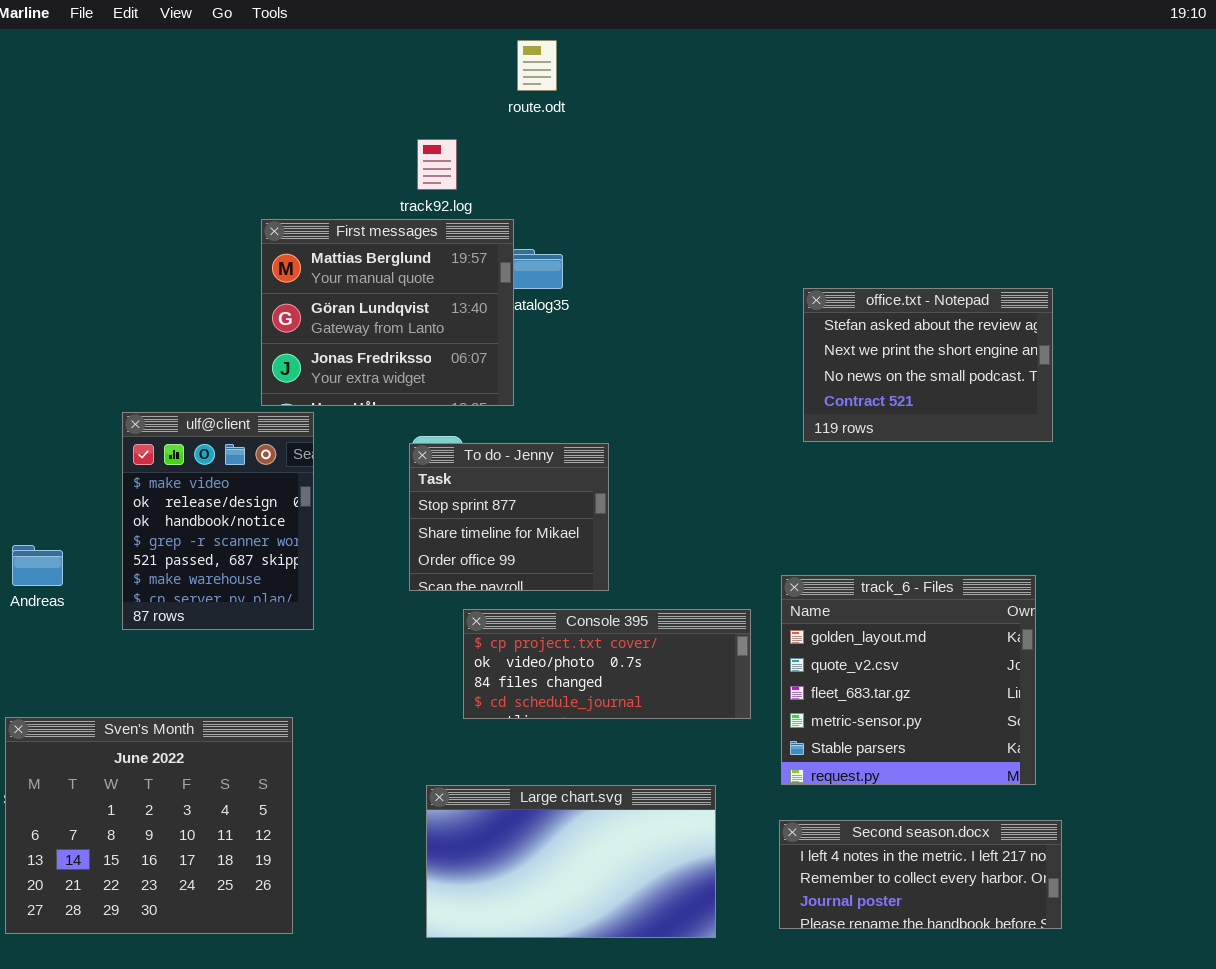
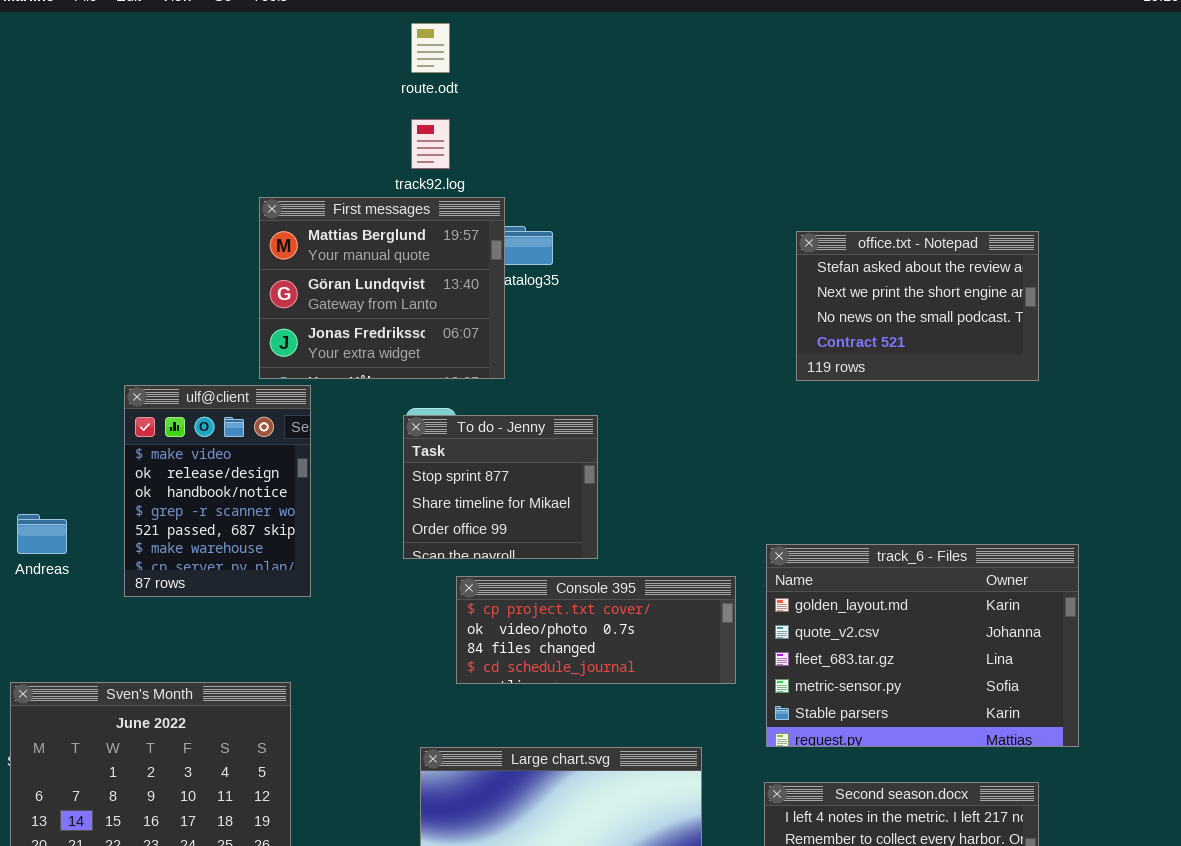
route.odt: [517,40,557,91] -> [411,23,450,73], moved
office.txt - Notepad: [803,288,1053,442] -> [796,231,1039,381], moved
track_6 - Files: [781,575,1036,785] -> [766,544,1079,747], resized

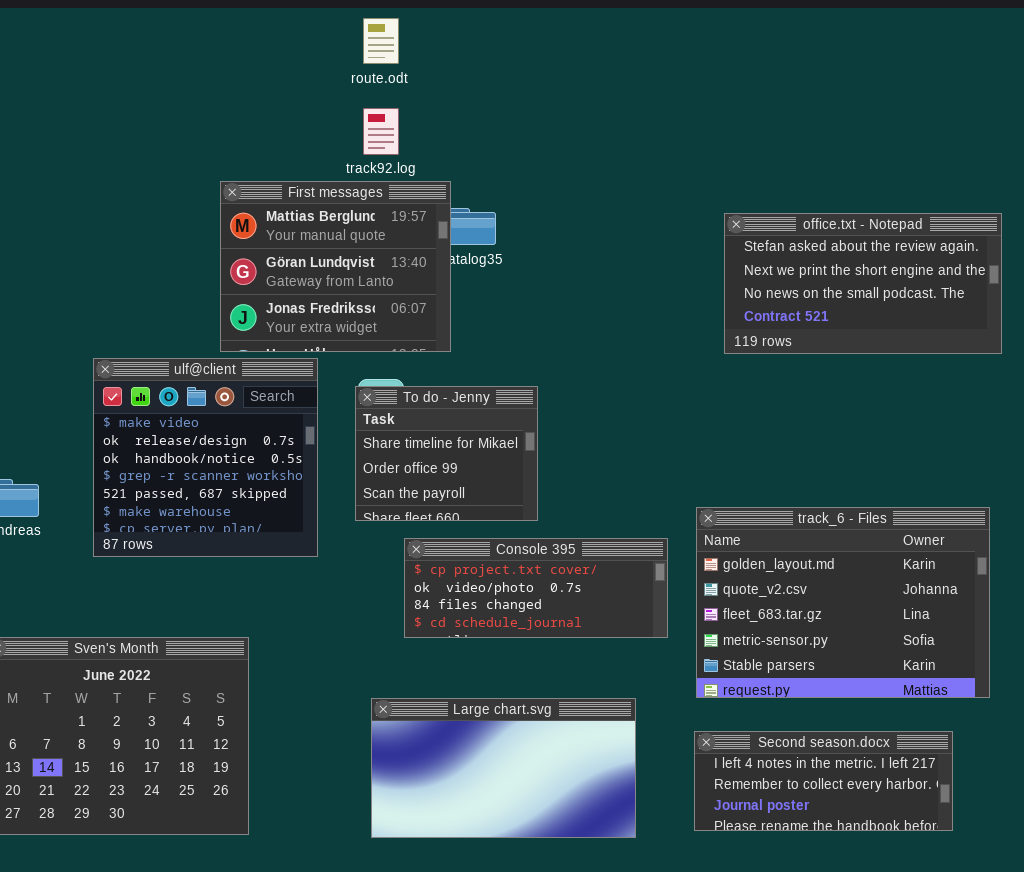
office.txt - Notepad: [796,231,1039,381] -> [724,213,1002,354], resized
ulf@client: [124,385,311,597] -> [93,358,318,557], resized
To do - Jenny: [403,415,598,559] -> [355,386,538,521], scrolled down 1 row

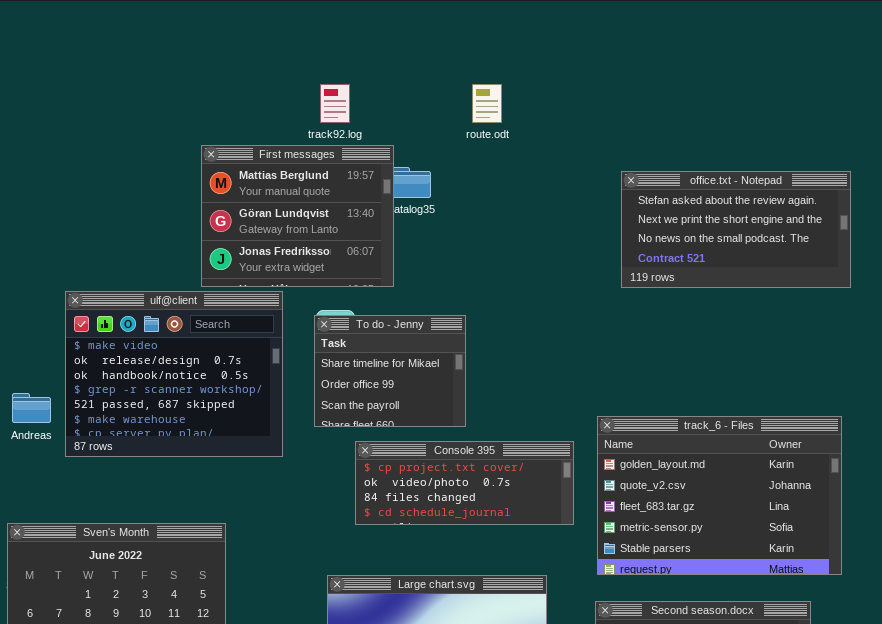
route.odt: [363,18,399,64] -> [472,84,502,123], moved
ulf@client: [93,358,318,557] -> [65,291,283,457], resized

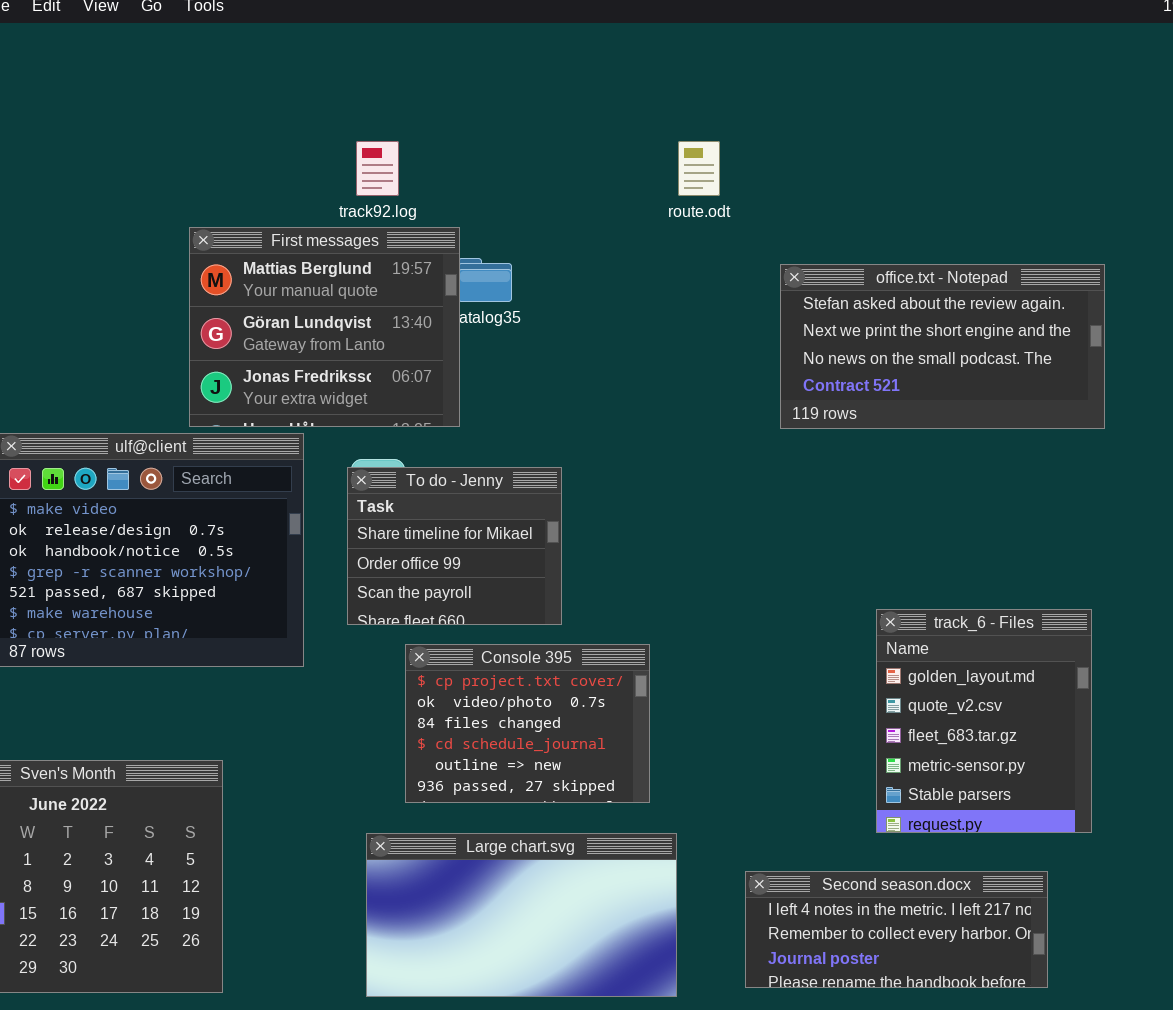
route.odt: [472,84,502,123] -> [678,141,720,196], moved
track_6 - Files: [597,416,842,575] -> [876,609,1092,833], resized
Console 395: [355,441,574,525] -> [405,644,650,803], resized

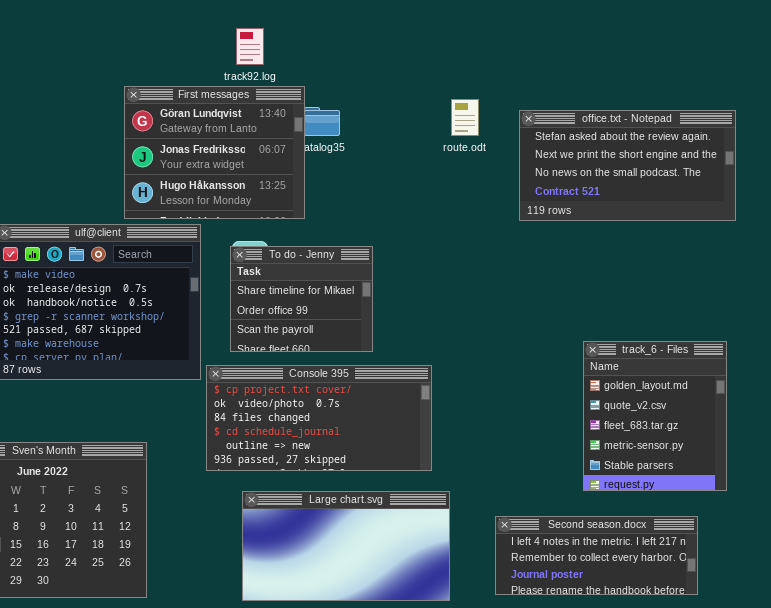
route.odt: [678,141,720,196] -> [451,99,479,136], moved
First messages: [189,227,460,427] -> [124,86,305,219], scrolled down 1 row
Console 395: [405,644,650,803] -> [206,365,432,471], resized

